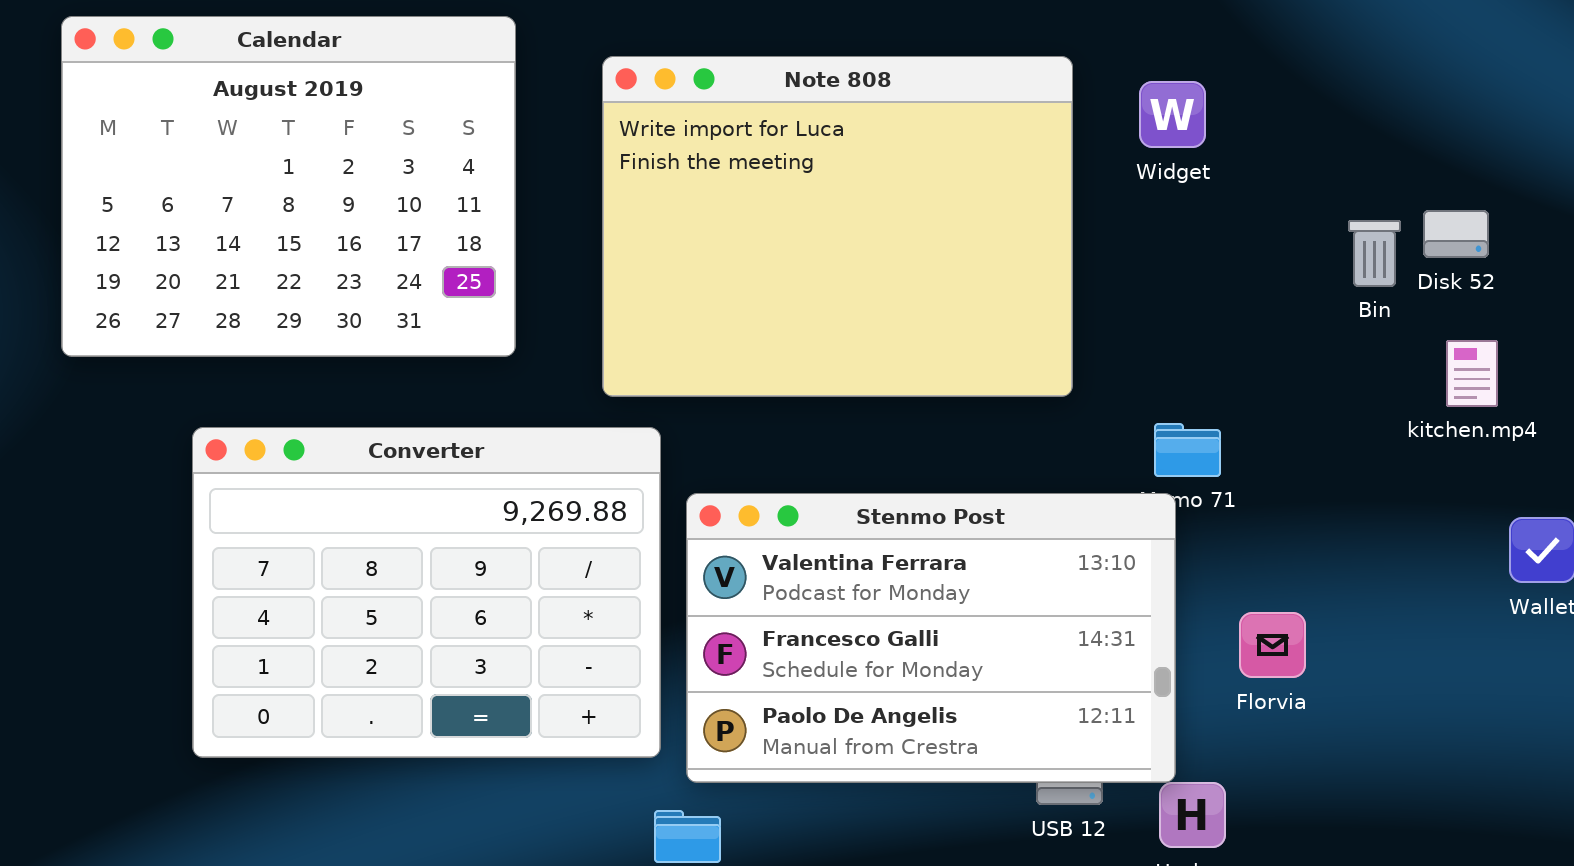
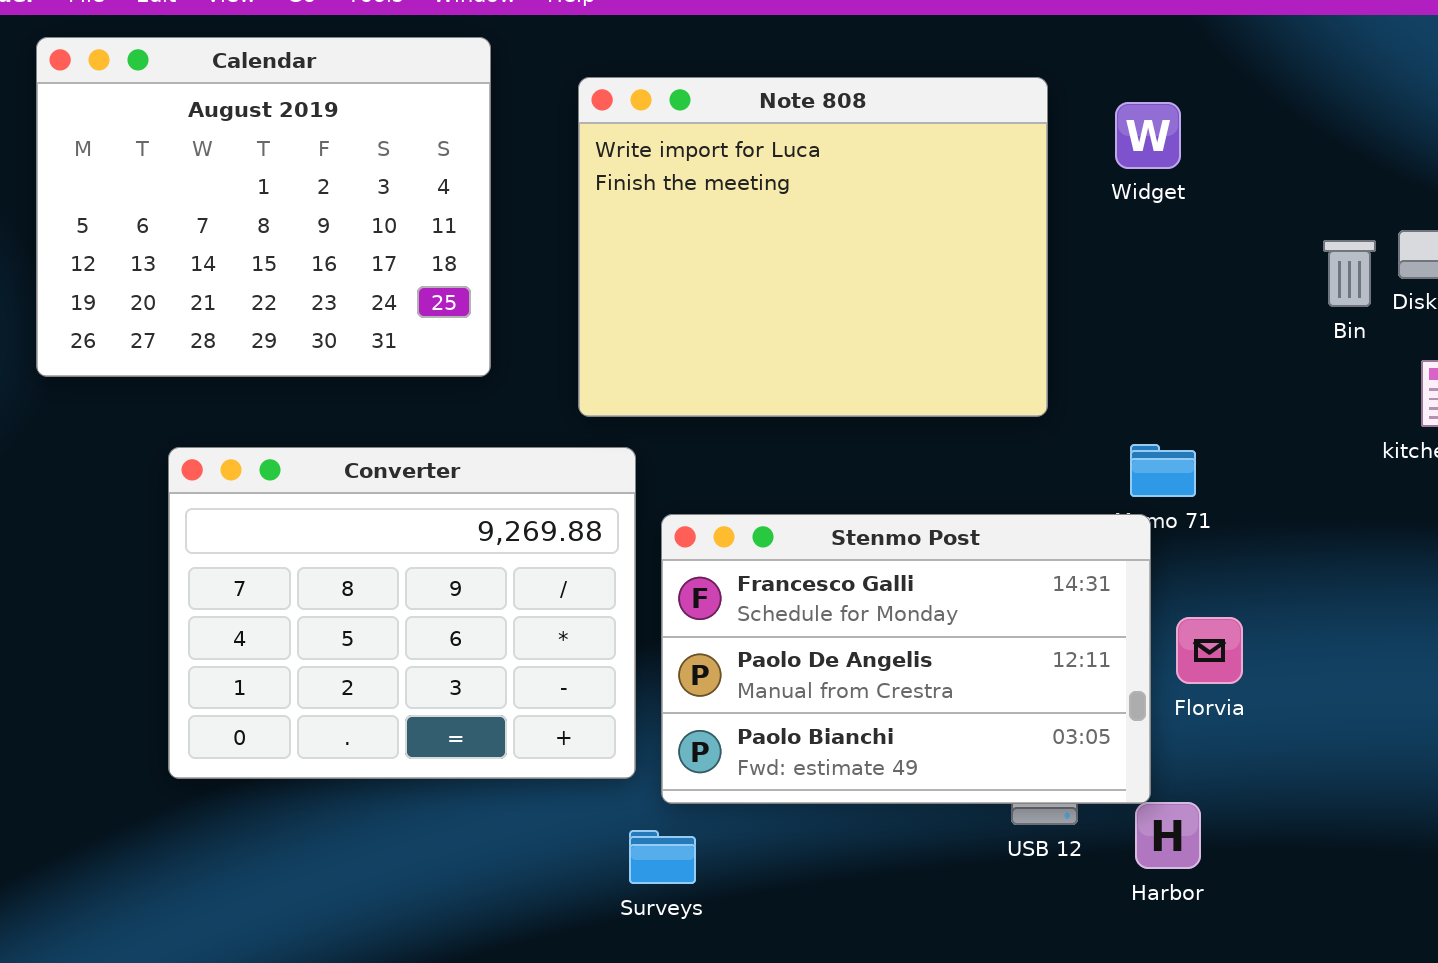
Stenmo Post: [686,493,1176,783] -> [661,514,1151,804], scrolled down 1 row
Florvia: [1239,612,1306,678] -> [1176,617,1243,684], moved

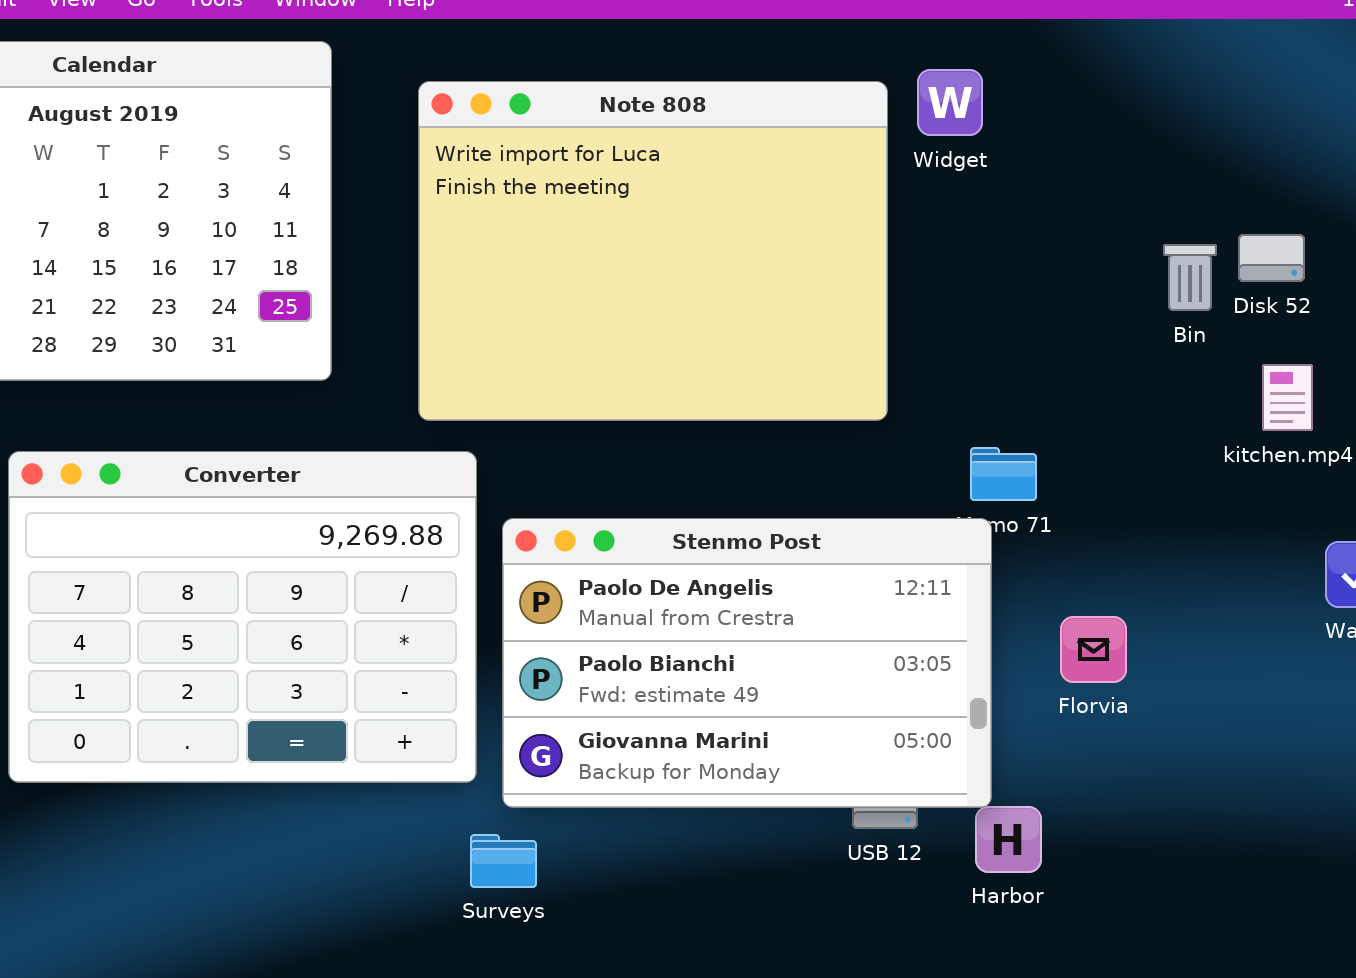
Widget: [1115,102,1181,169] -> [917,69,983,136], moved
Stenmo Post: [661,514,1151,804] -> [502,518,992,808], scrolled down 1 row
Florvia: [1176,617,1243,684] -> [1060,616,1127,683], moved

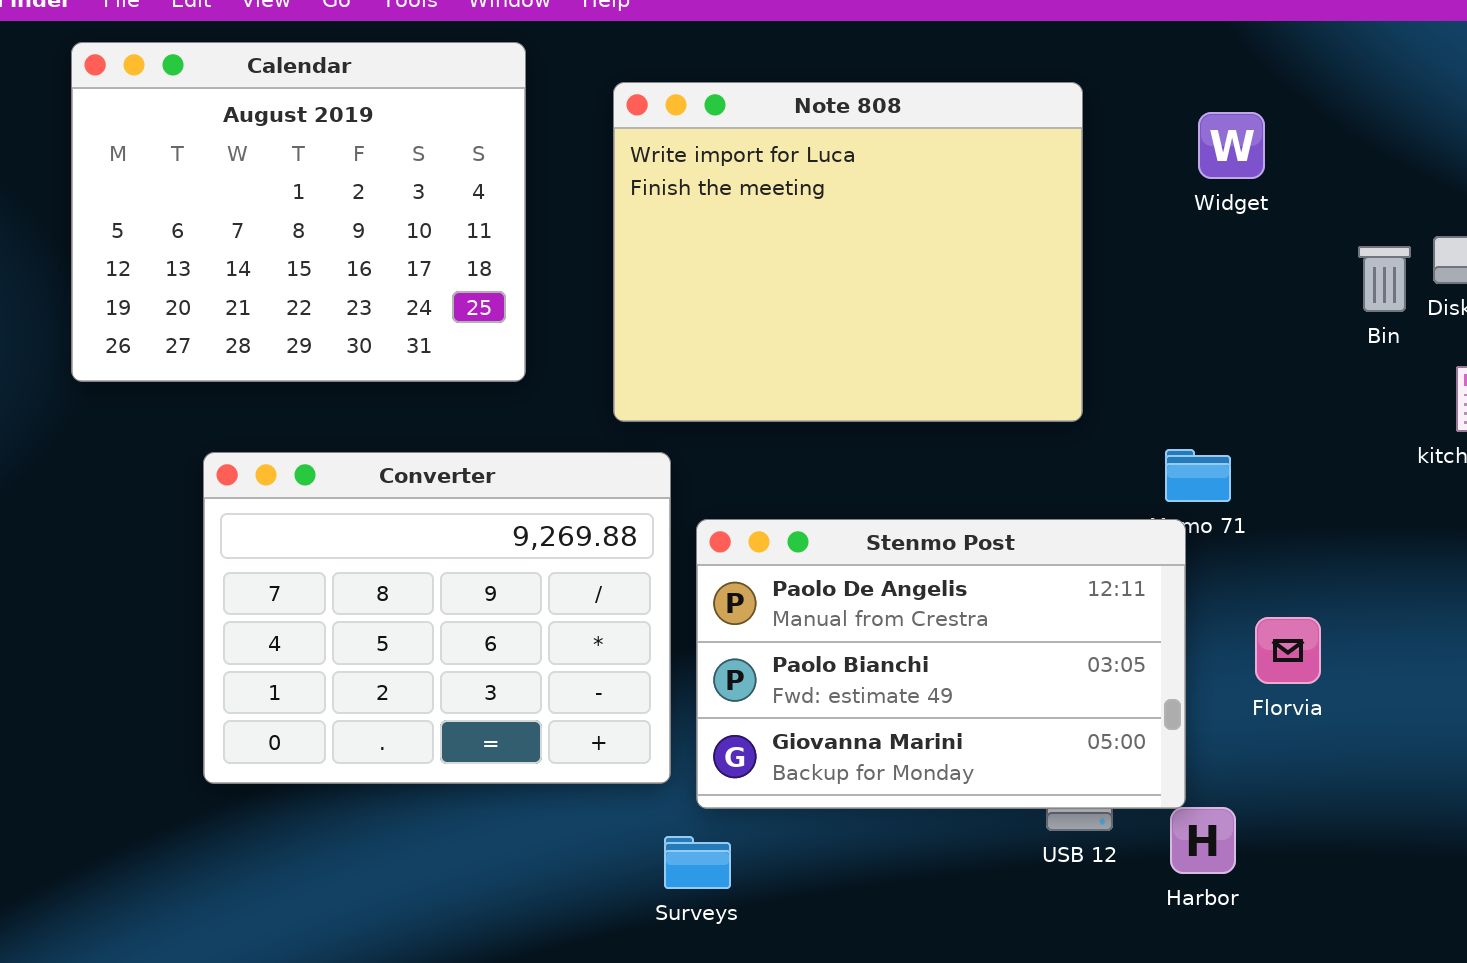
Widget: [917,69,983,136] -> [1198,112,1265,179], moved

